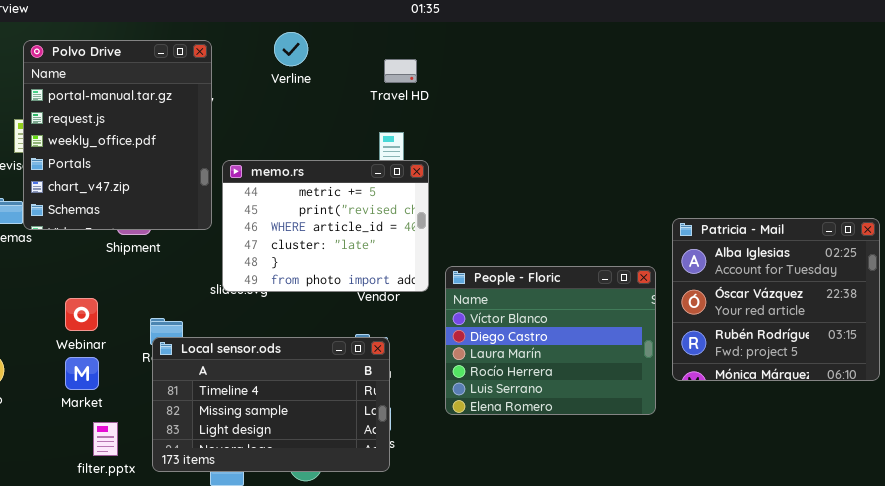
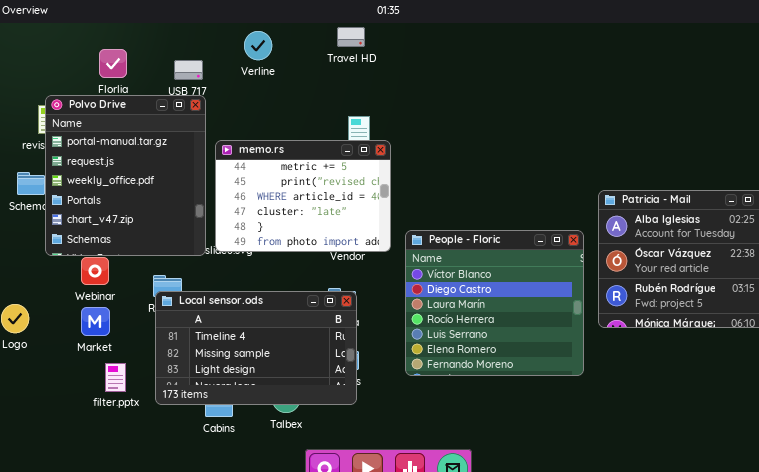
Verline: [274,32,308,66] -> [244,31,272,60], moved
Polvo Drive: [23,40,212,230] -> [45,95,206,256], moved
Travel HD: [384,59,417,83] -> [337,27,365,47], moved
People - Floric: [445,266,656,415] -> [405,230,584,376], resized

